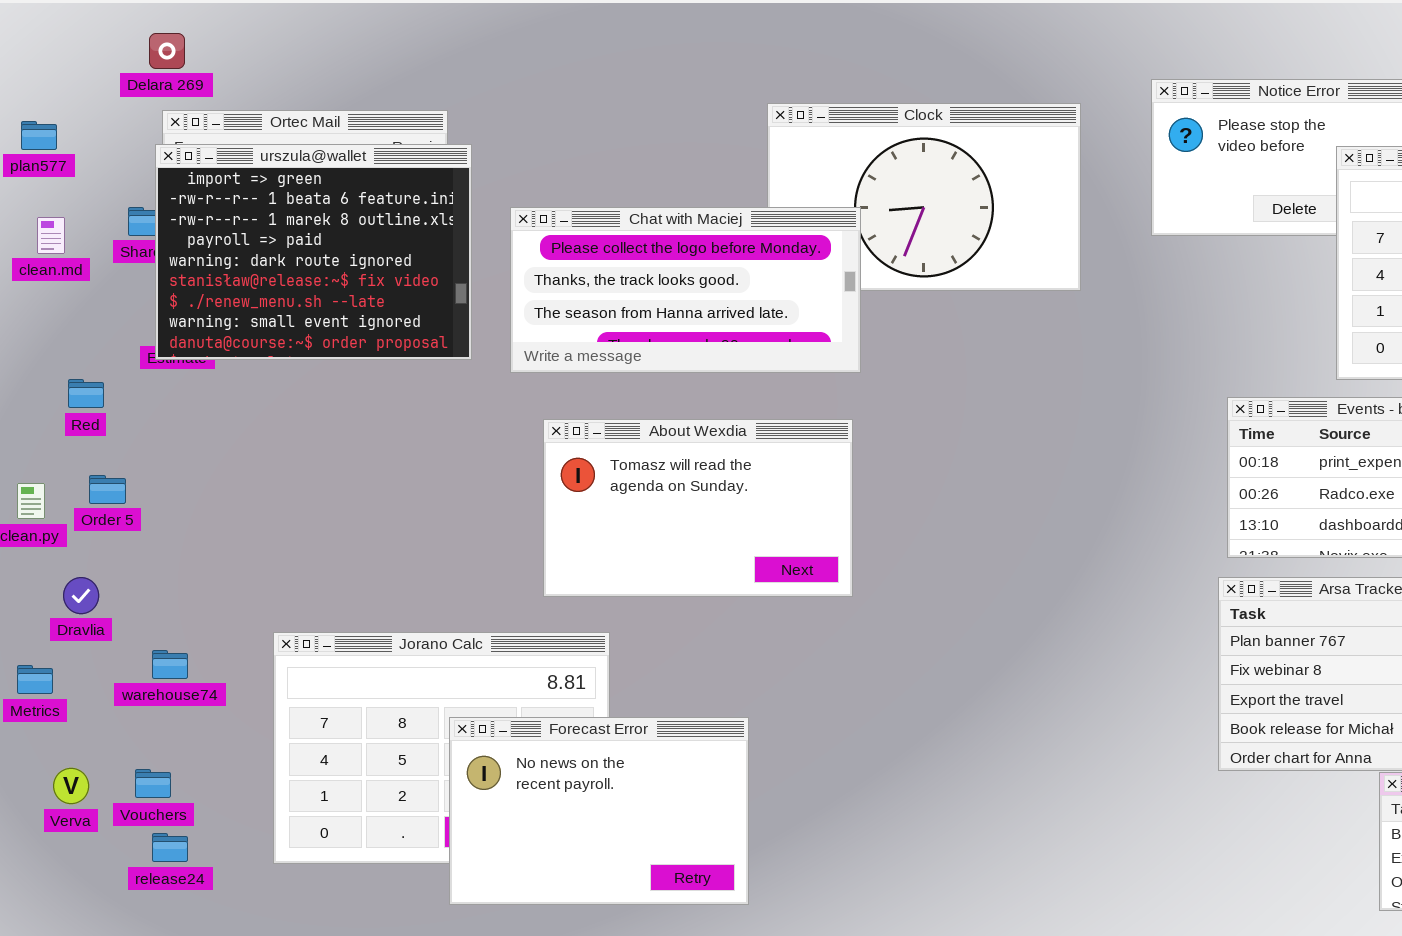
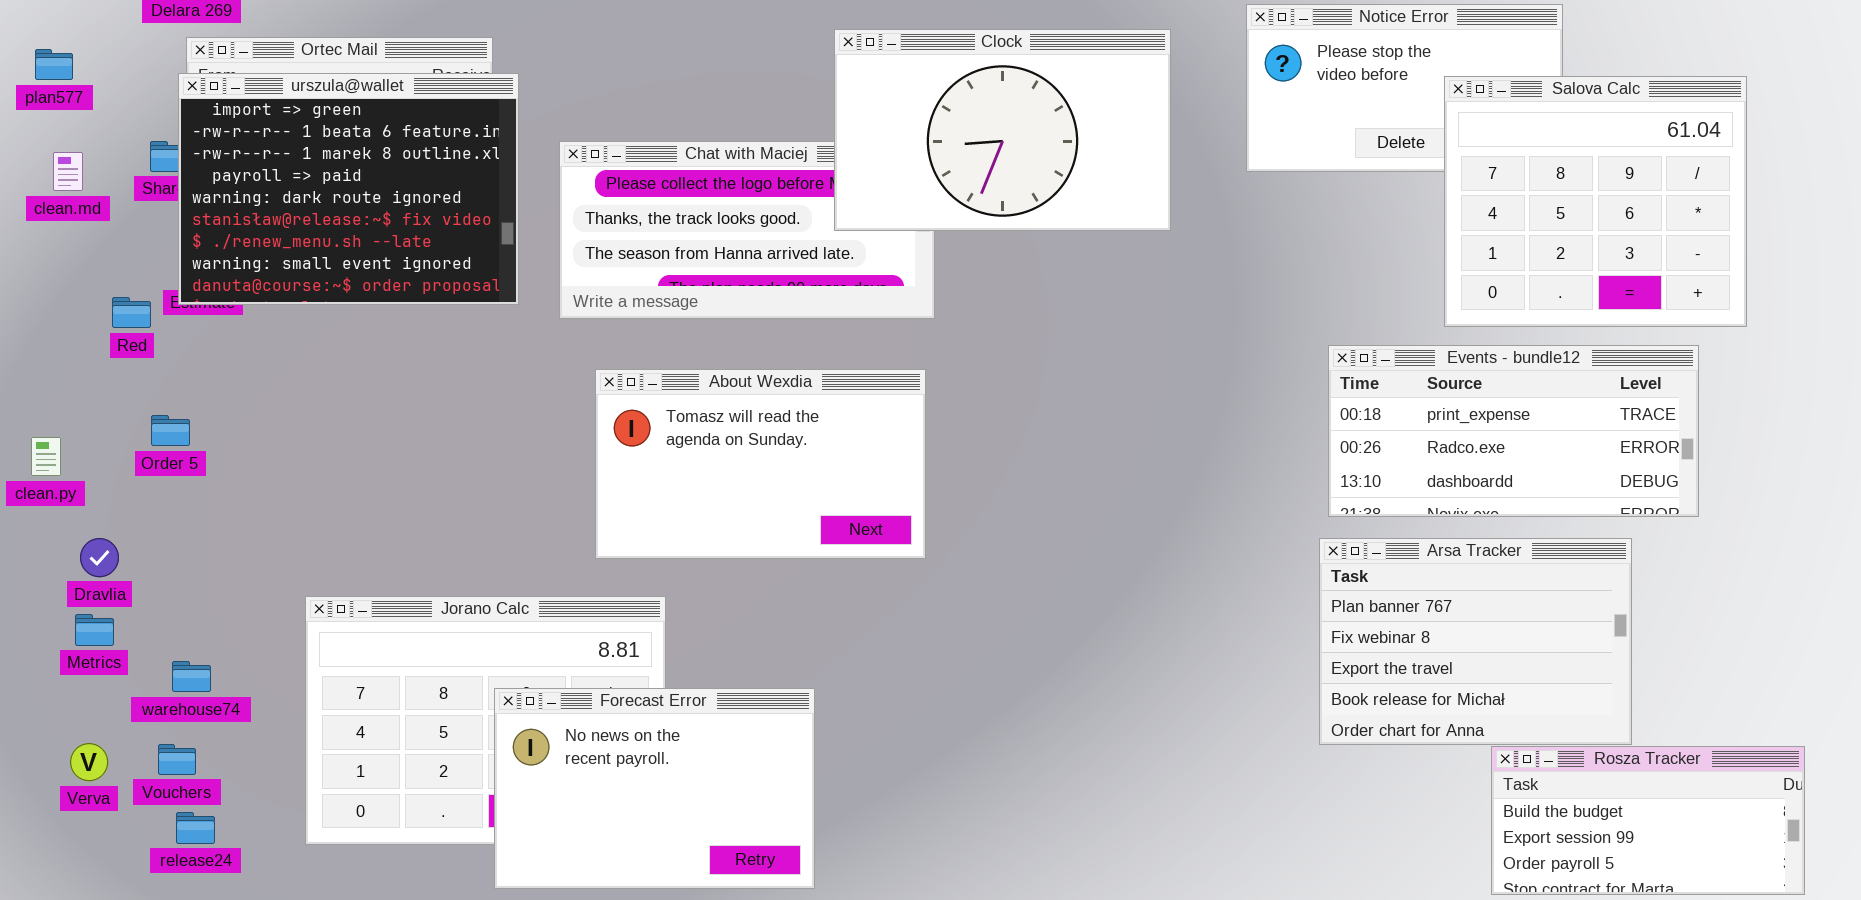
Clock: [767,103,1081,291] -> [834,29,1171,231], raised
Red: [68,379,104,408] -> [112,297,151,328], moved
Order 5: [89,475,126,504] -> [151,415,190,446], moved
warehouse74: [152,650,188,679] -> [172,661,211,692], moved
Metrics: [17,665,53,694] -> [75,614,114,646], moved

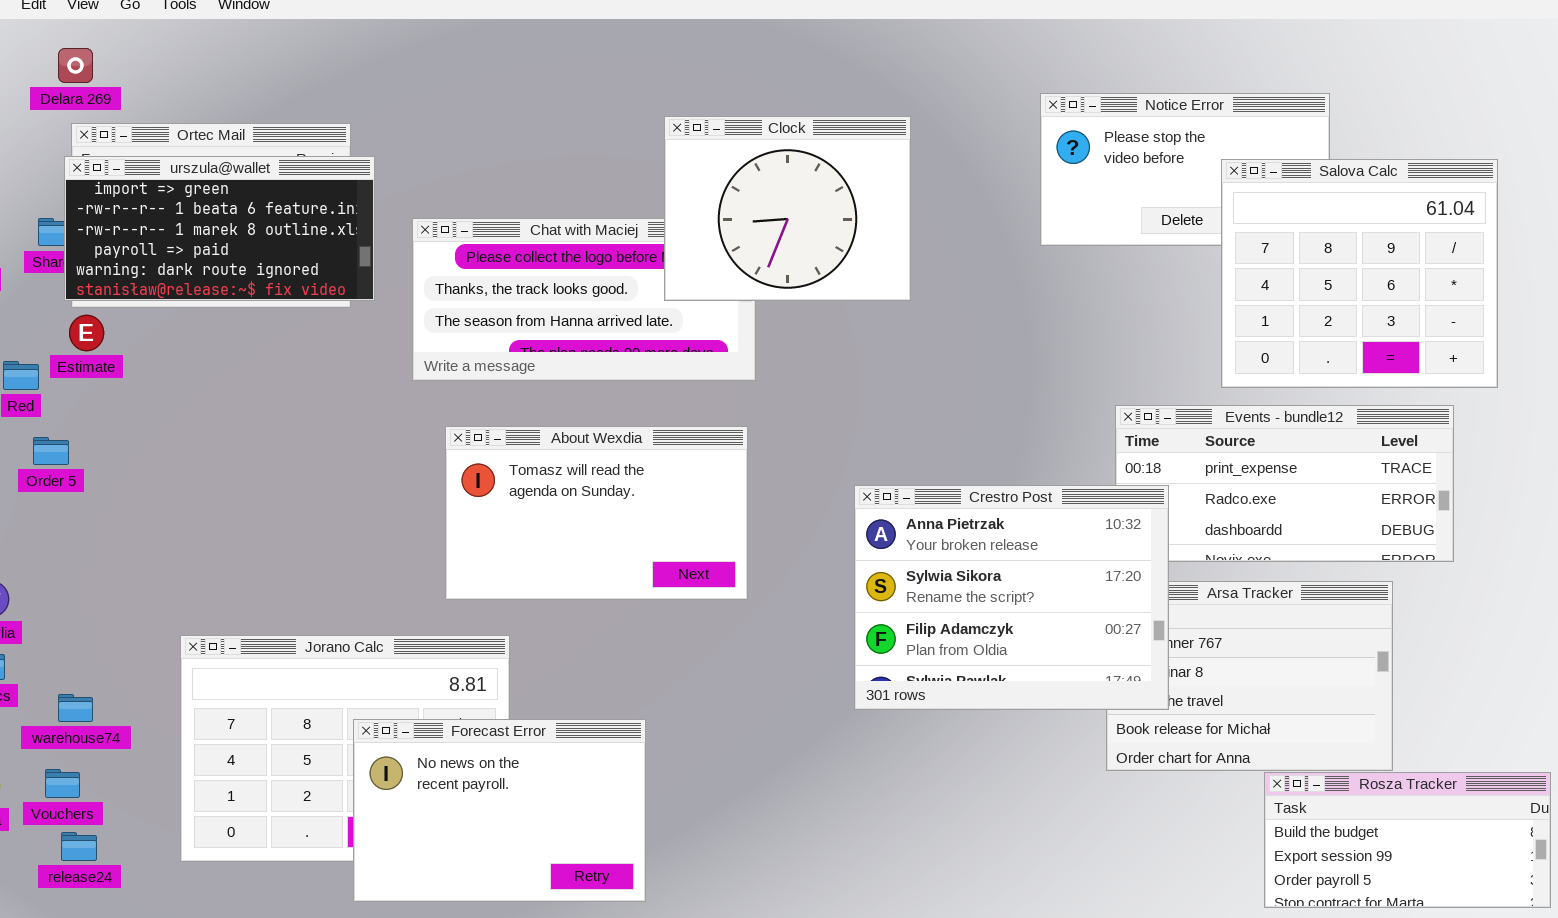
Clock: [834,29,1171,231] -> [664,116,911,301], resized
urszula@wallet: [178,73,519,305] -> [64,156,375,301], resized
Order 5: [151,415,190,446] -> [33,437,69,465], moved
Crestro Post: none -> [854,485,1169,710], opened

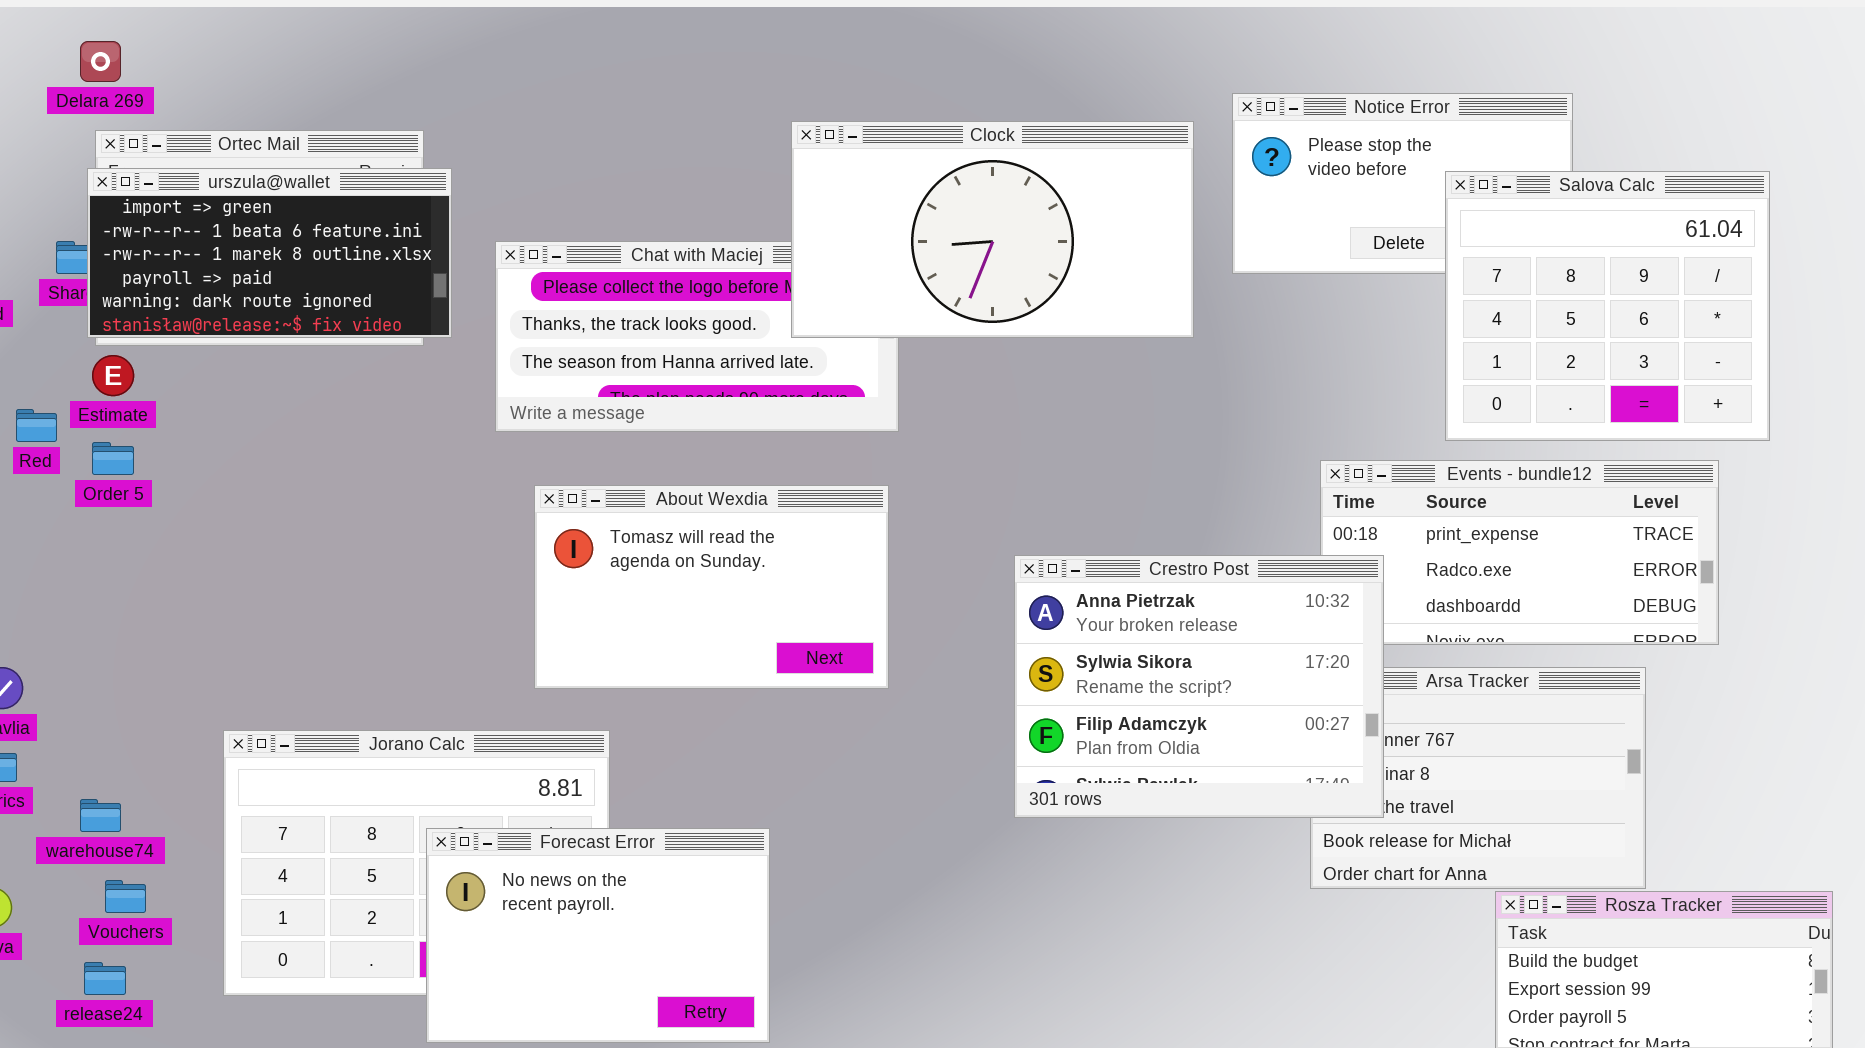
Clock: [664,116,911,301] -> [791,121,1194,338], resized
Order 5: [33,437,69,465] -> [92,442,134,475], moved
Vouchers: [45,769,80,798] -> [105,880,146,913], moved

